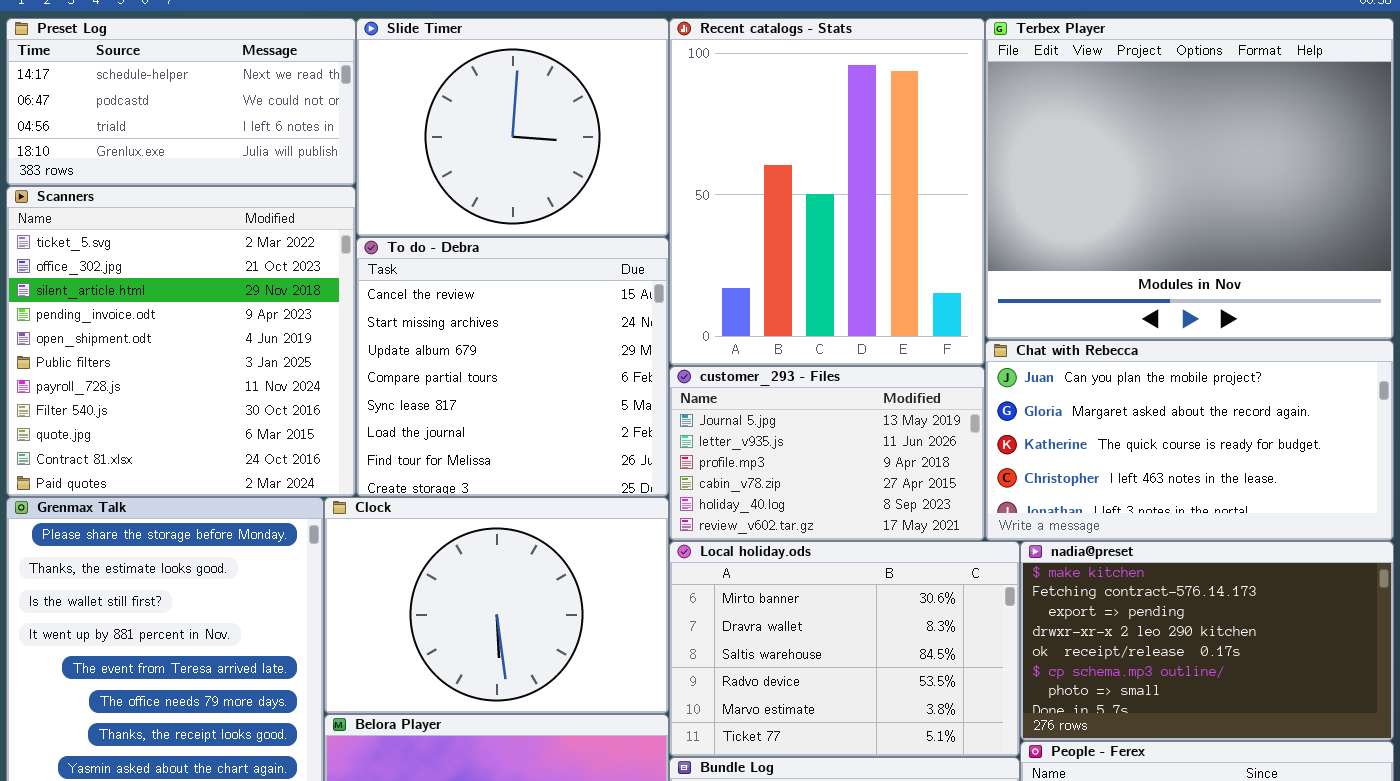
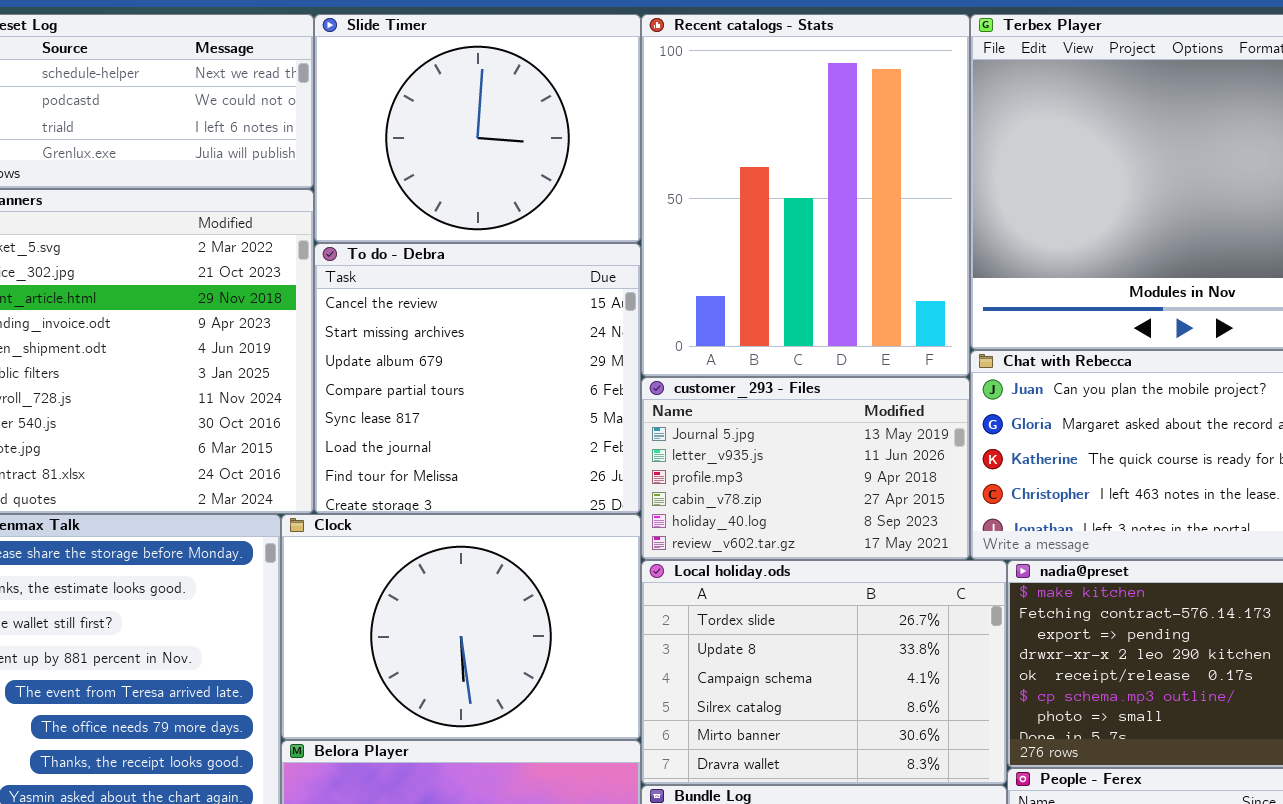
Local holiday.ods: [669,541,1020,757] -> [641,560,1007,785], scrolled up 4 rows

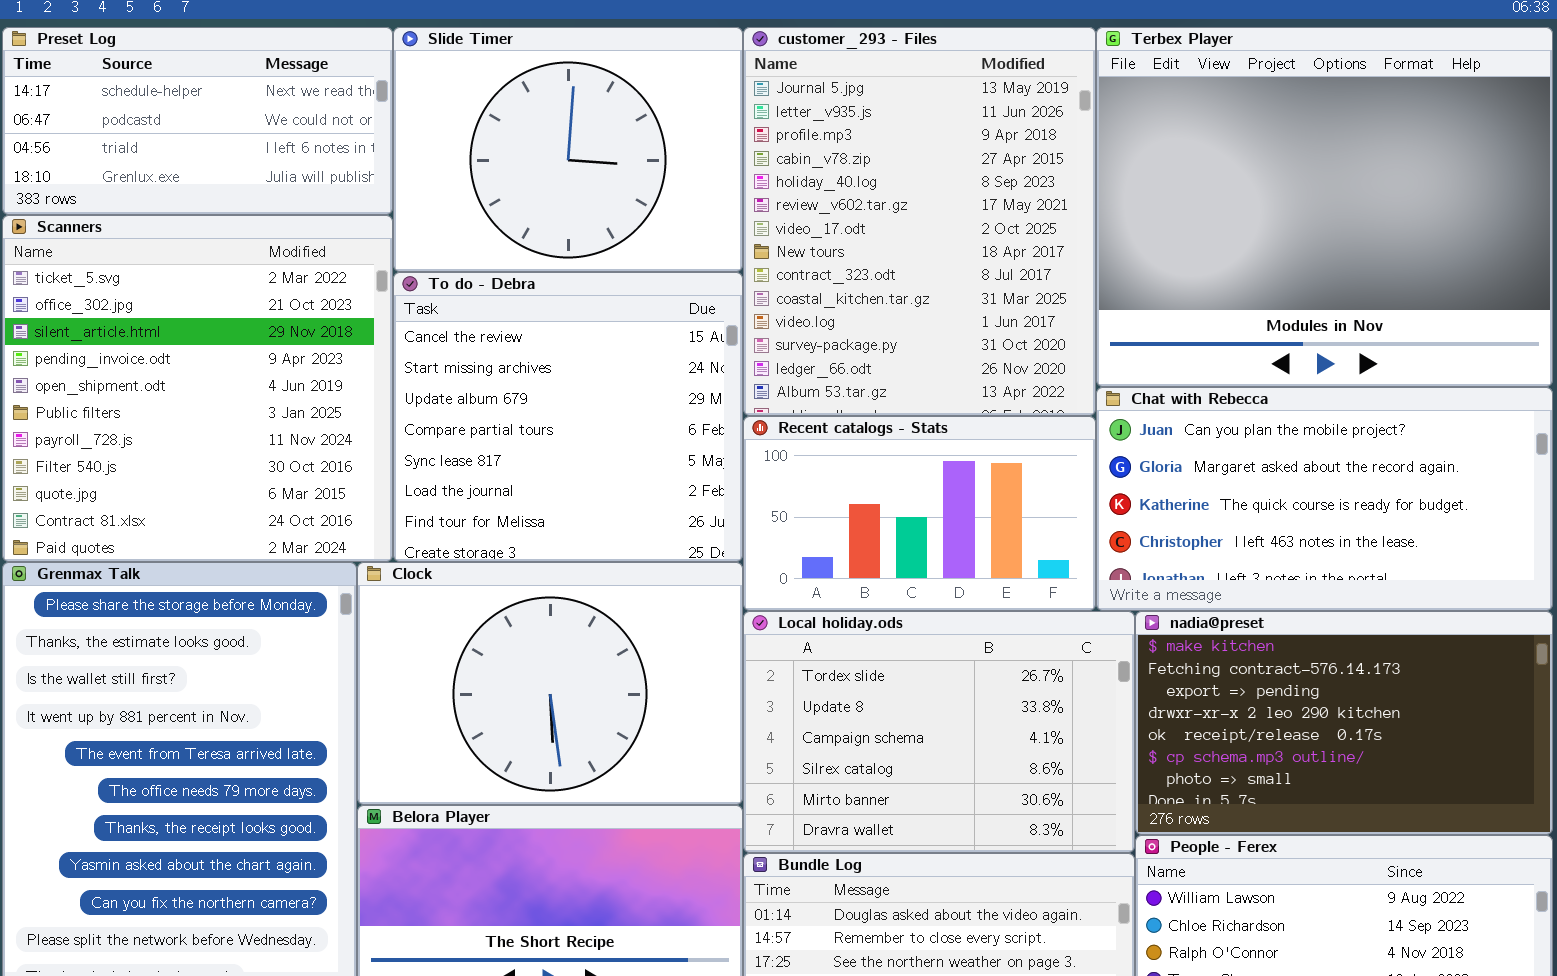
Recent catalogs - Stats: [641,14,970,377] -> [743,416,1096,611], moved, resized
customer_293 - Files: [641,377,970,560] -> [743,27,1096,416], moved, resized

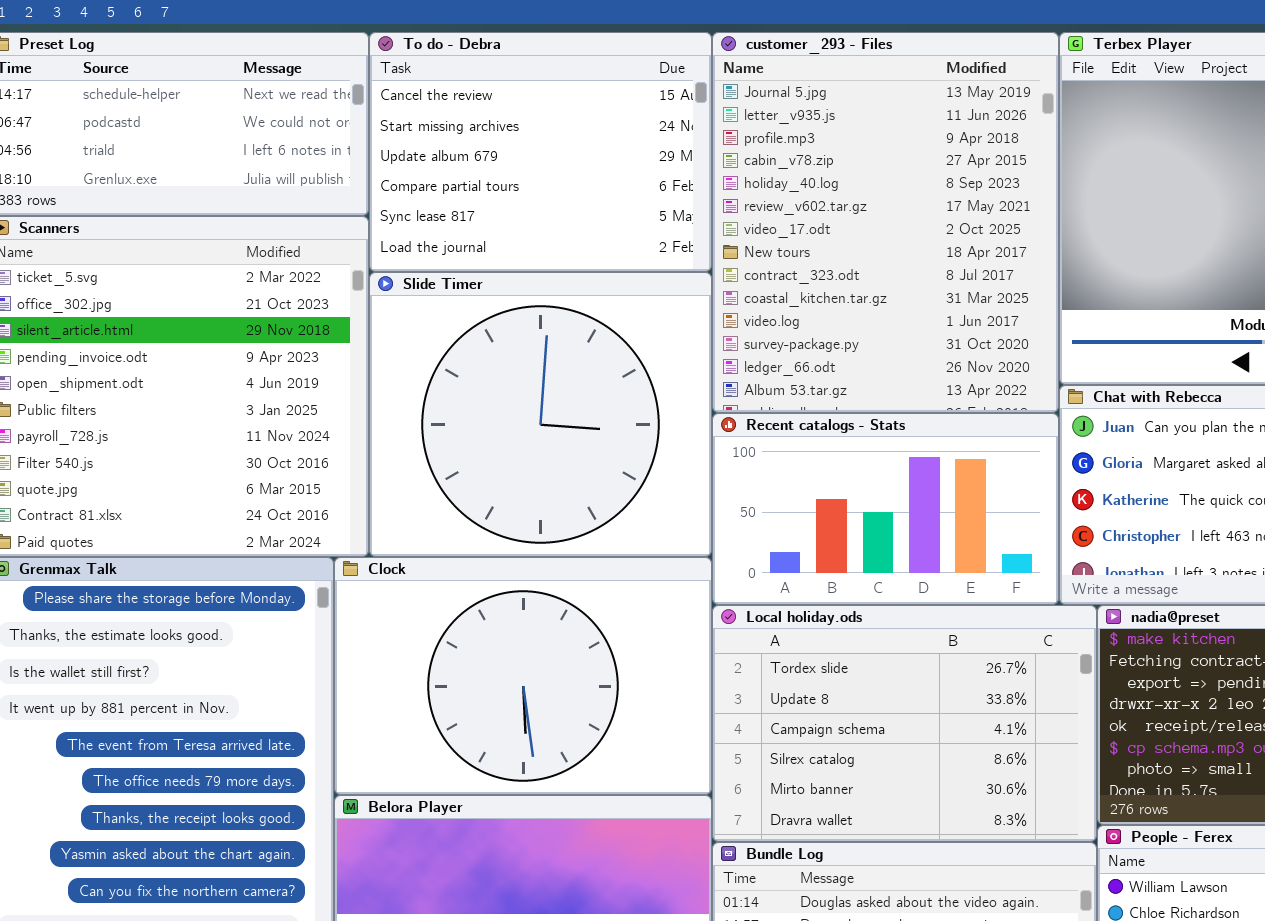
Slide Timer: [393,27,743,272] -> [369,272,712,557], moved, resized
To do - Debra: [393,272,743,562] -> [369,32,712,272], moved, resized

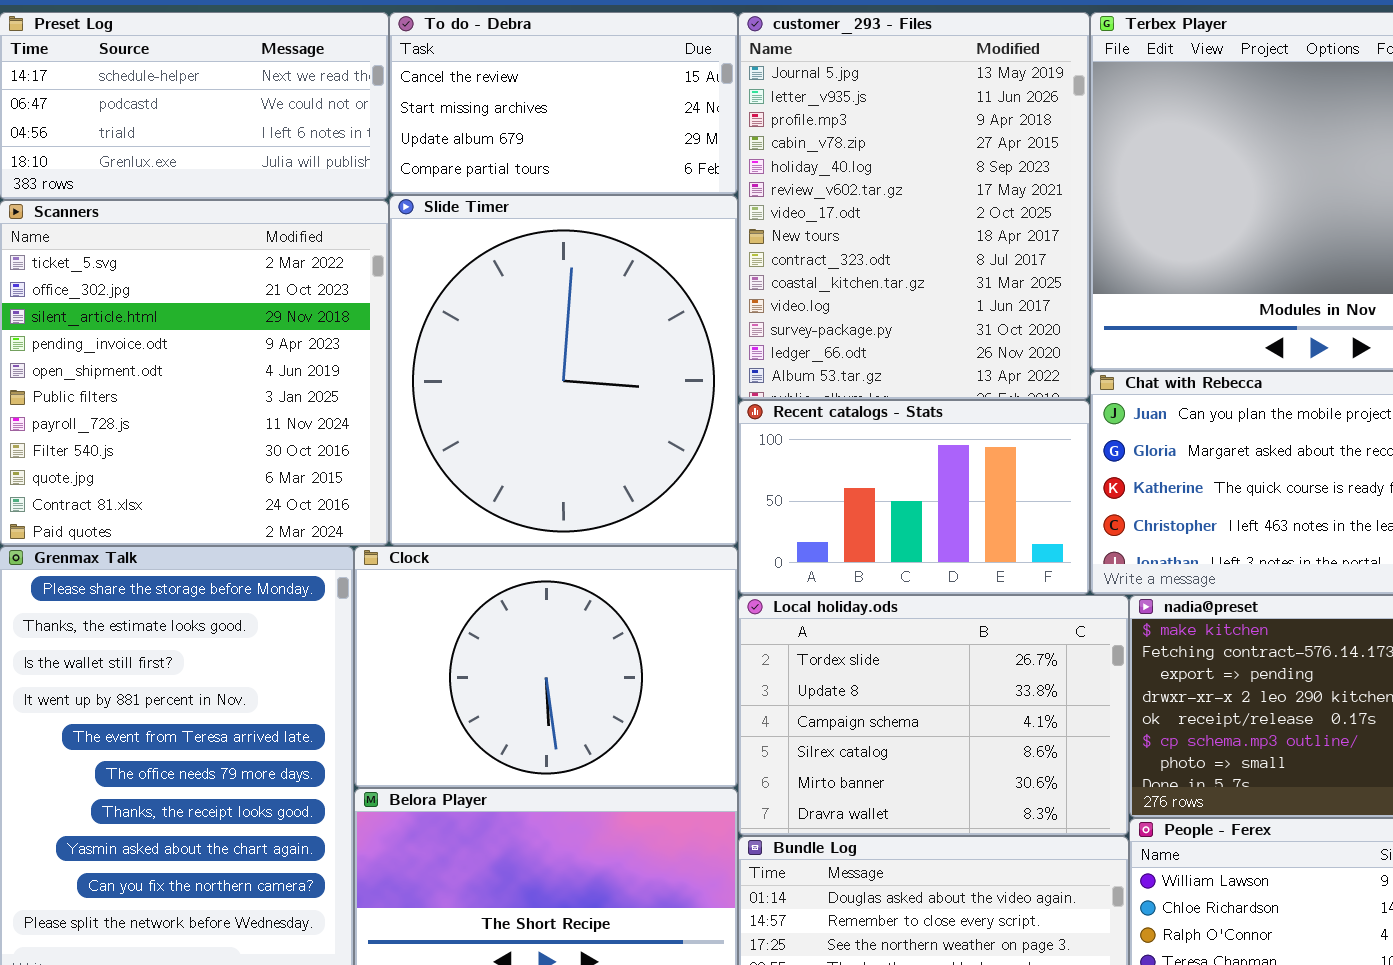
To do - Debra: [369,32,712,272] -> [389,12,738,195], resized
Slide Timer: [369,272,712,557] -> [389,195,738,546], resized

